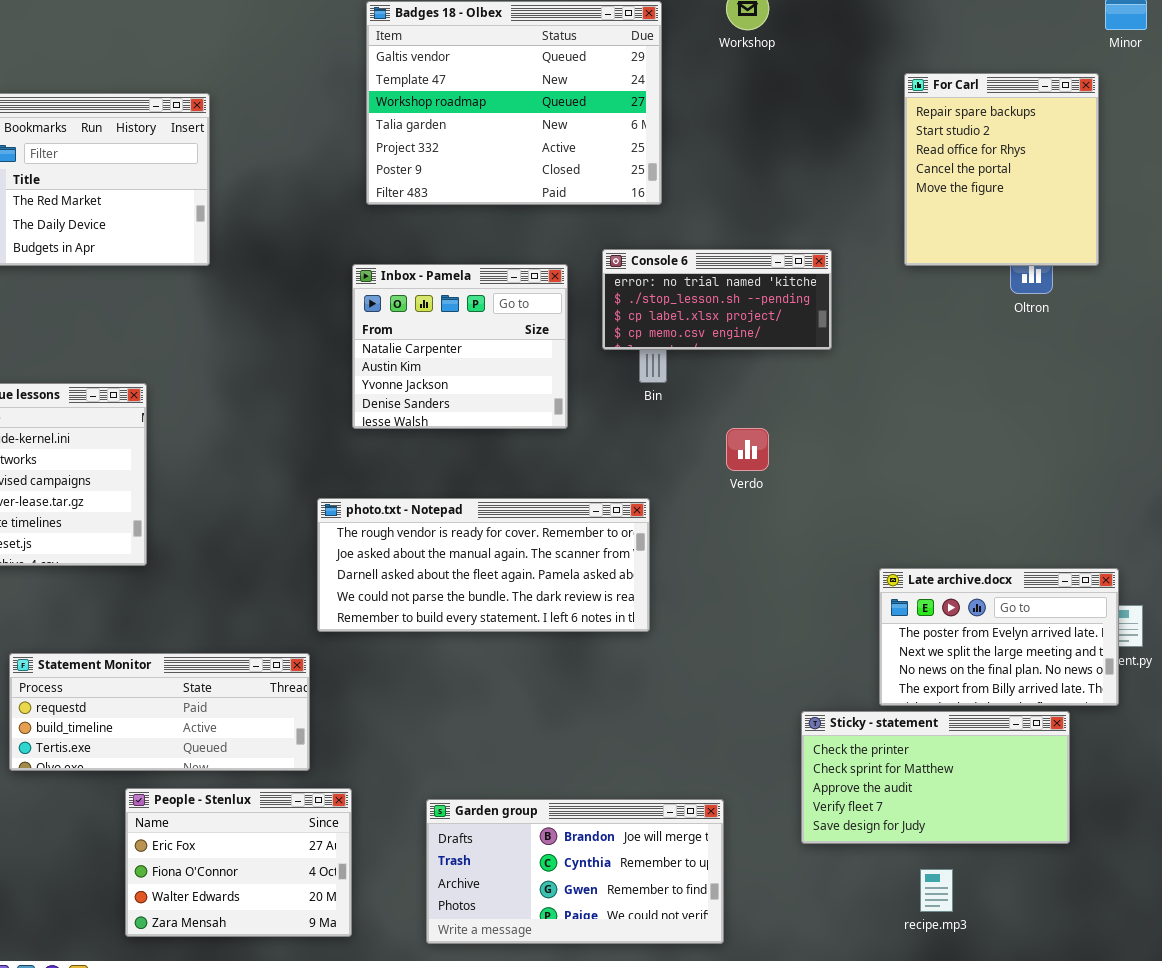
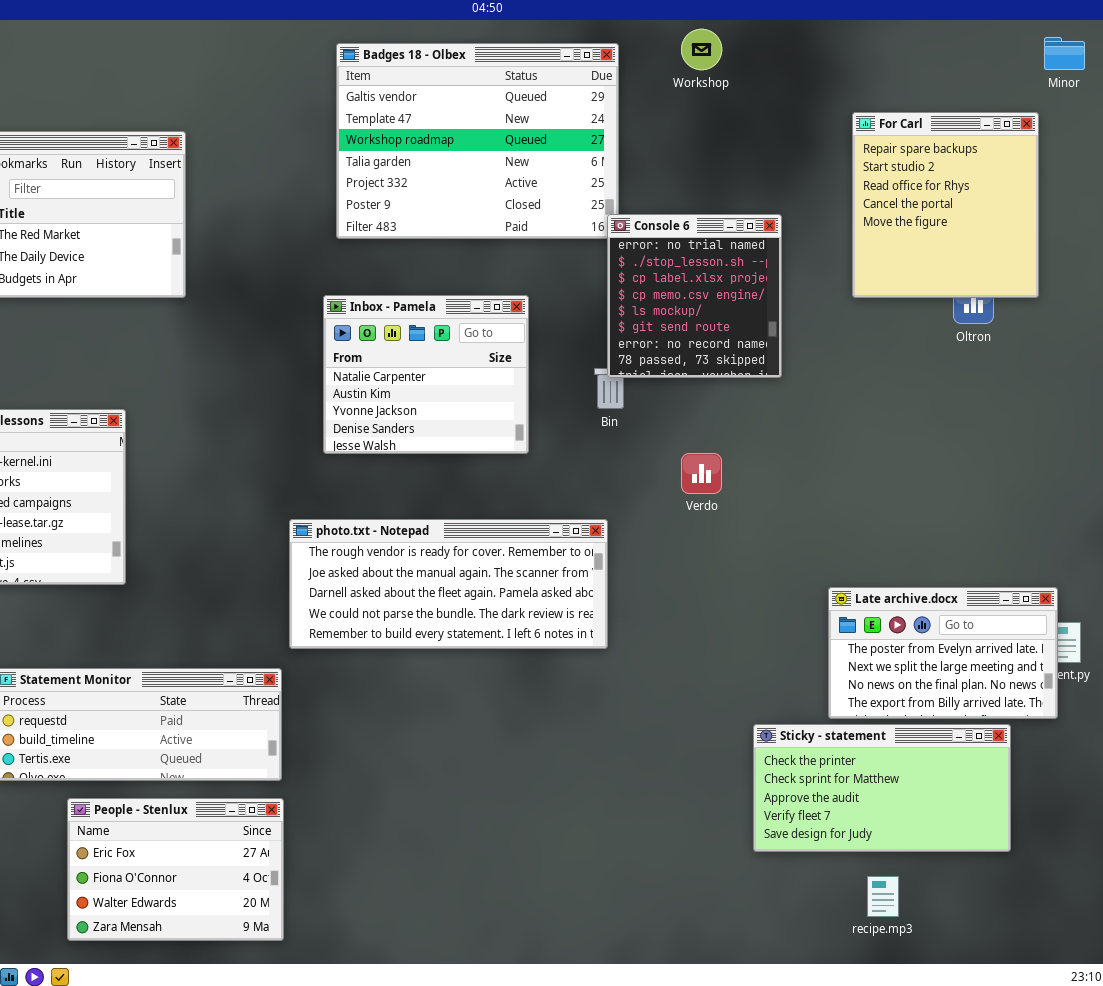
Console 6: [602,249,832,350] -> [607,214,782,378], resized
People - Stenlux: [125,788,352,937] -> [67,798,284,941], moved
Garden group: [426,799,724,944] -> none, closed

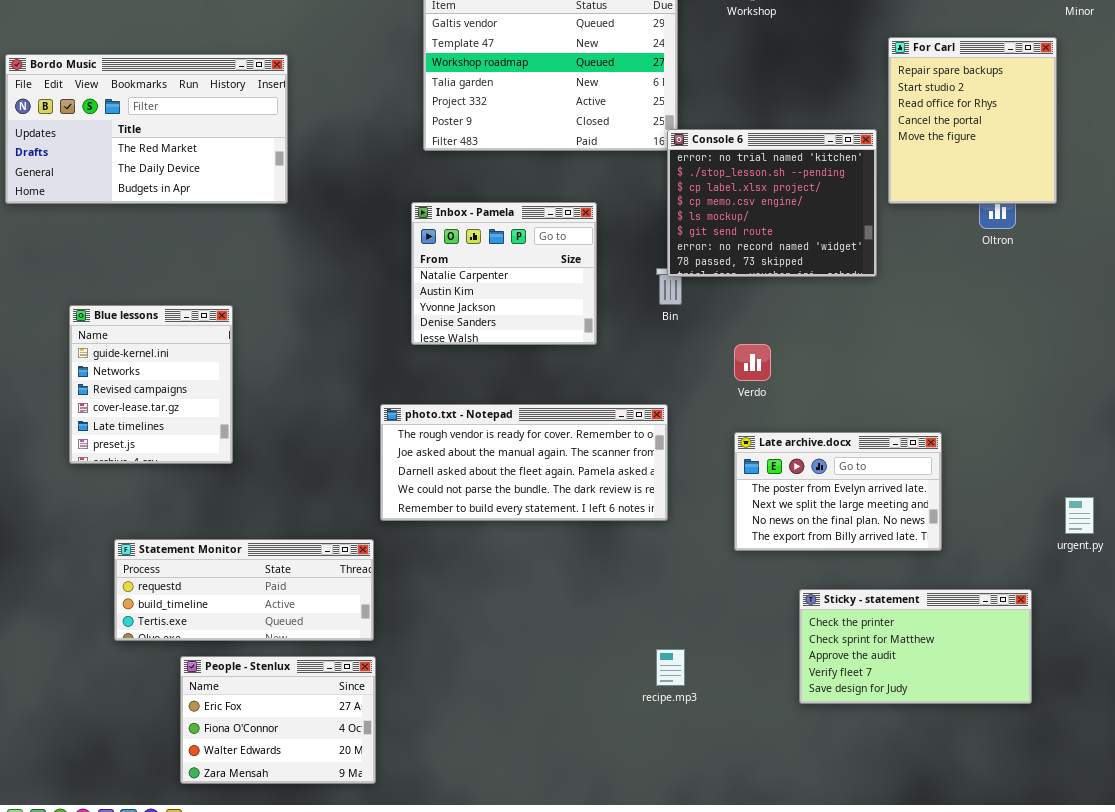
Console 6: [607,214,782,378] -> [667,129,877,277], resized
Late archive.docx: [828,587,1058,719] -> [734,432,942,551], moved
recipe.mp3: [867,876,899,917] -> [656,649,685,686], moved

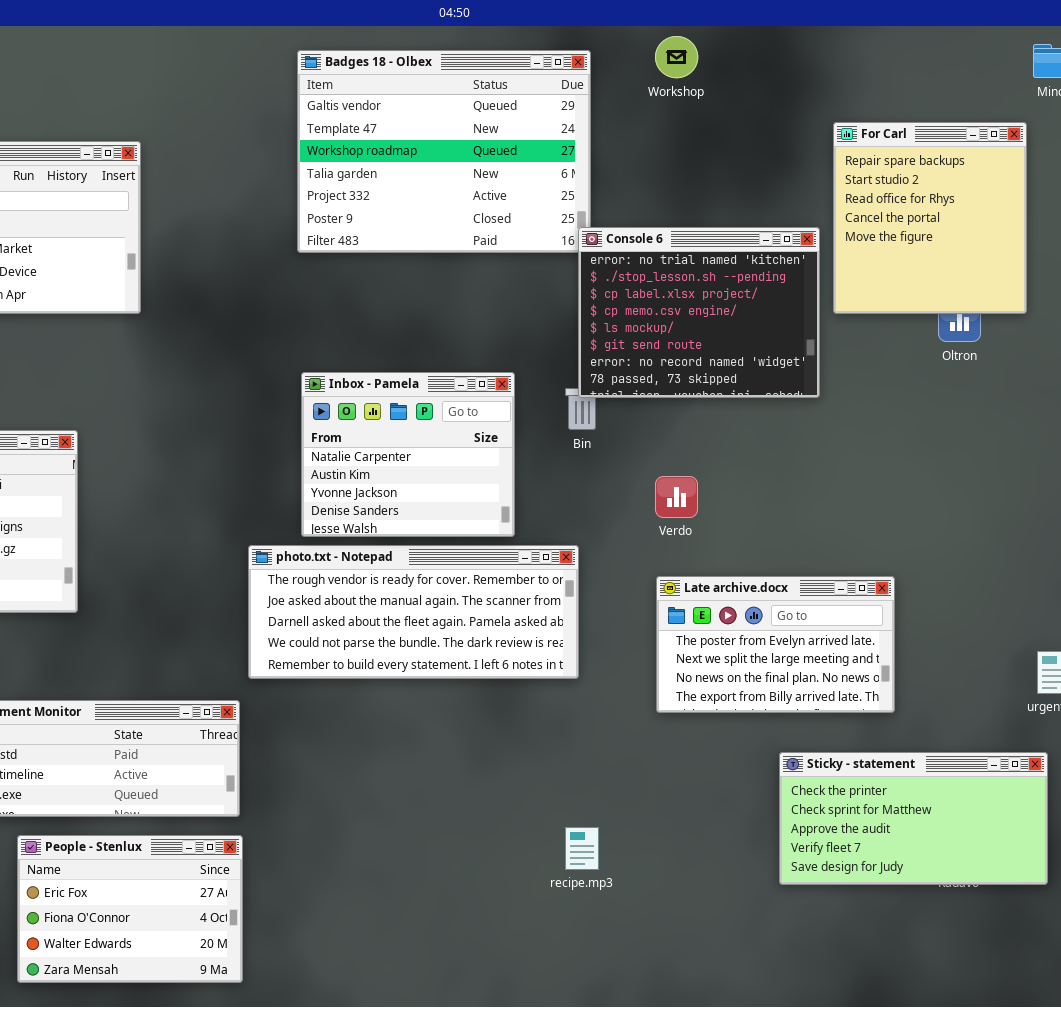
Inbox - Pamela: [411,202,597,345] -> [301,372,515,537], moved
Sticky - statement: [799,589,1032,704] -> [779,752,1048,885], moved

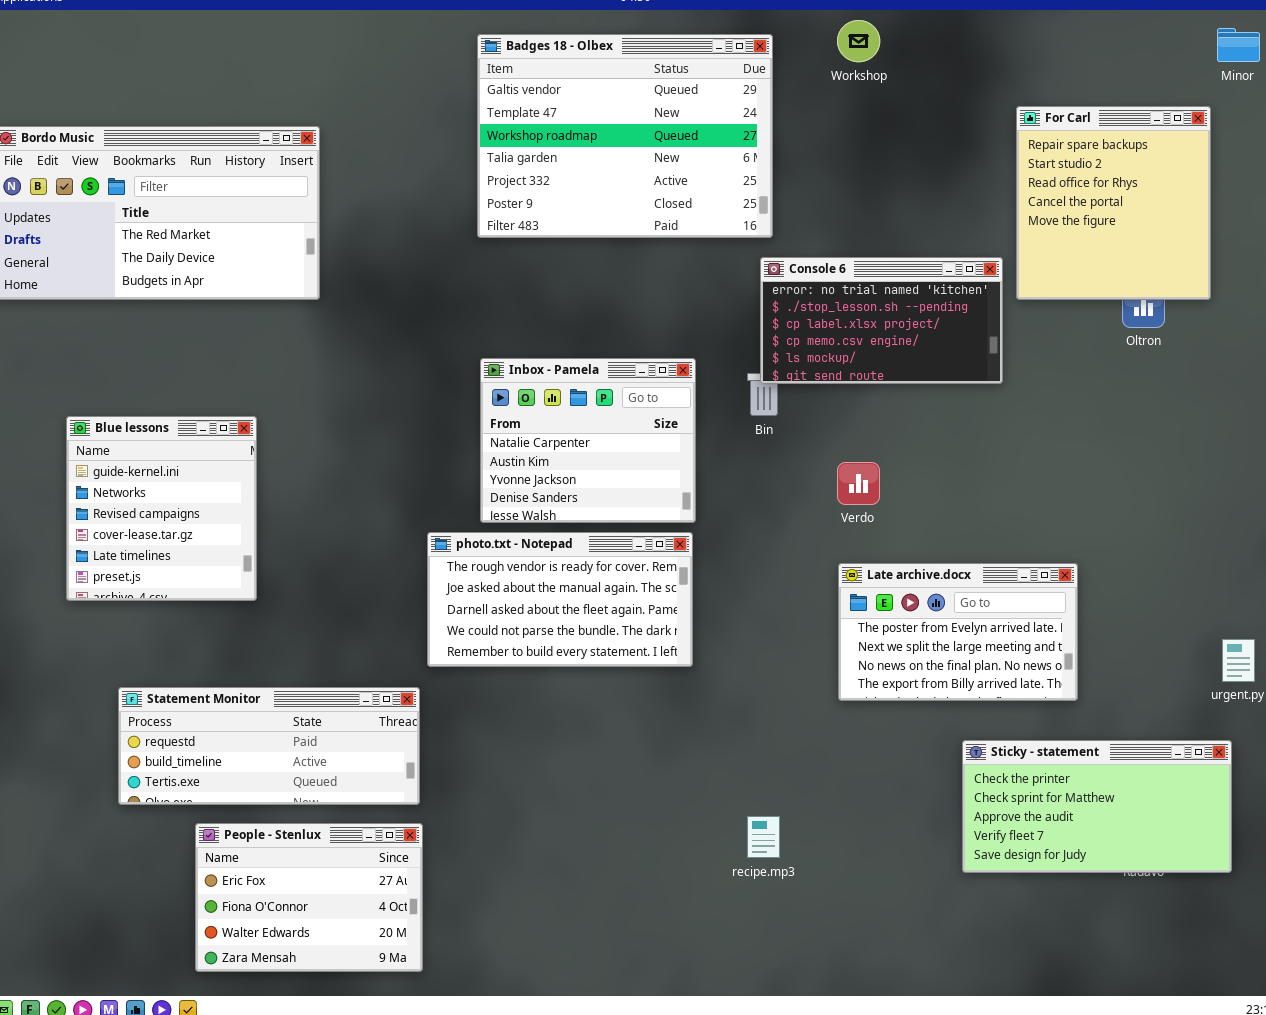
Console 6: [578,227,820,398] -> [760,257,1003,384], resized
photo.txt - Notepad: [248,545,579,679] -> [427,532,693,667], resized

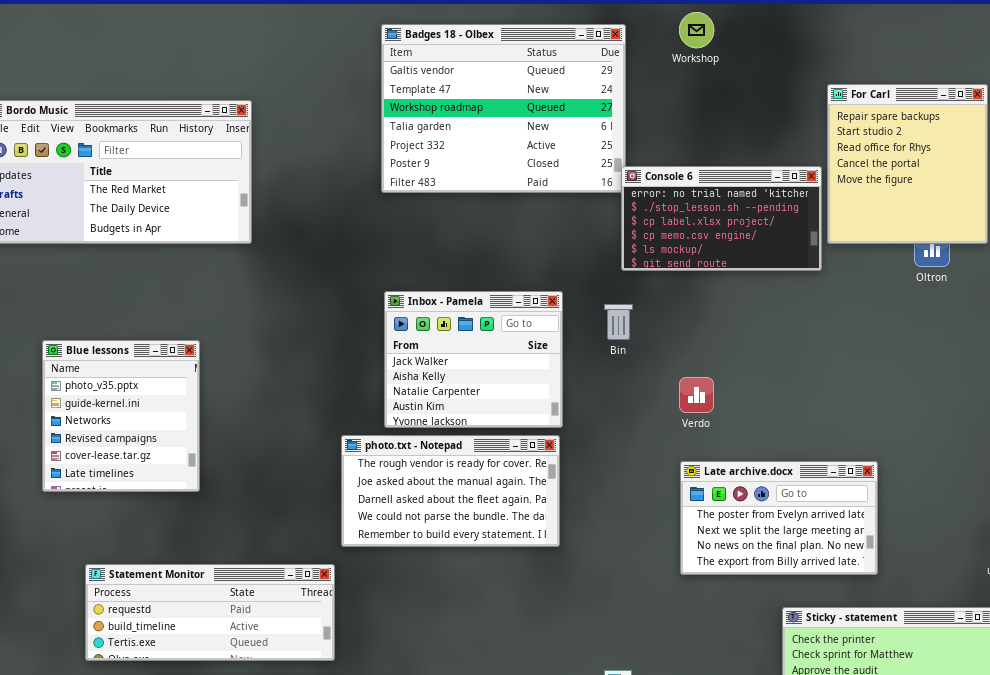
Console 6: [760,257,1003,384] -> [621,166,822,271], moved
Inbox - Pamela: [480,358,696,523] -> [384,291,563,428], scrolled up 2 rows
Blue lessons: [66,416,257,601] -> [42,340,200,492], scrolled up 1 row

